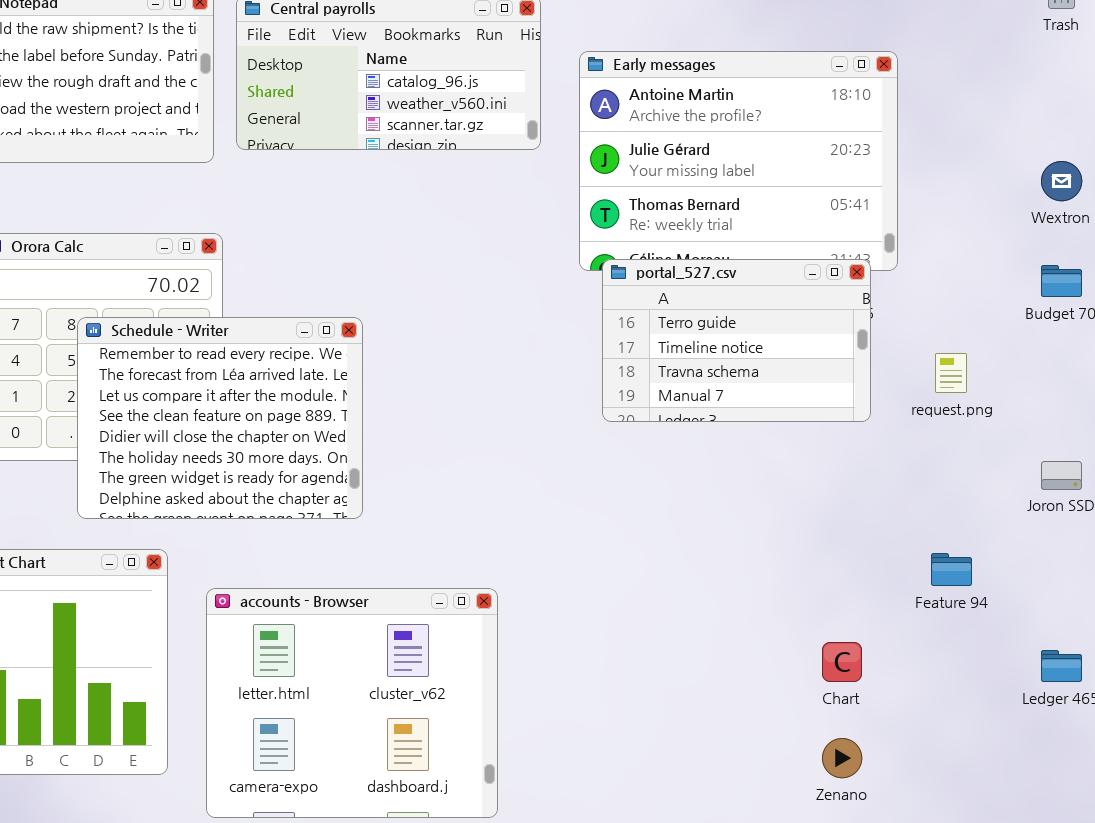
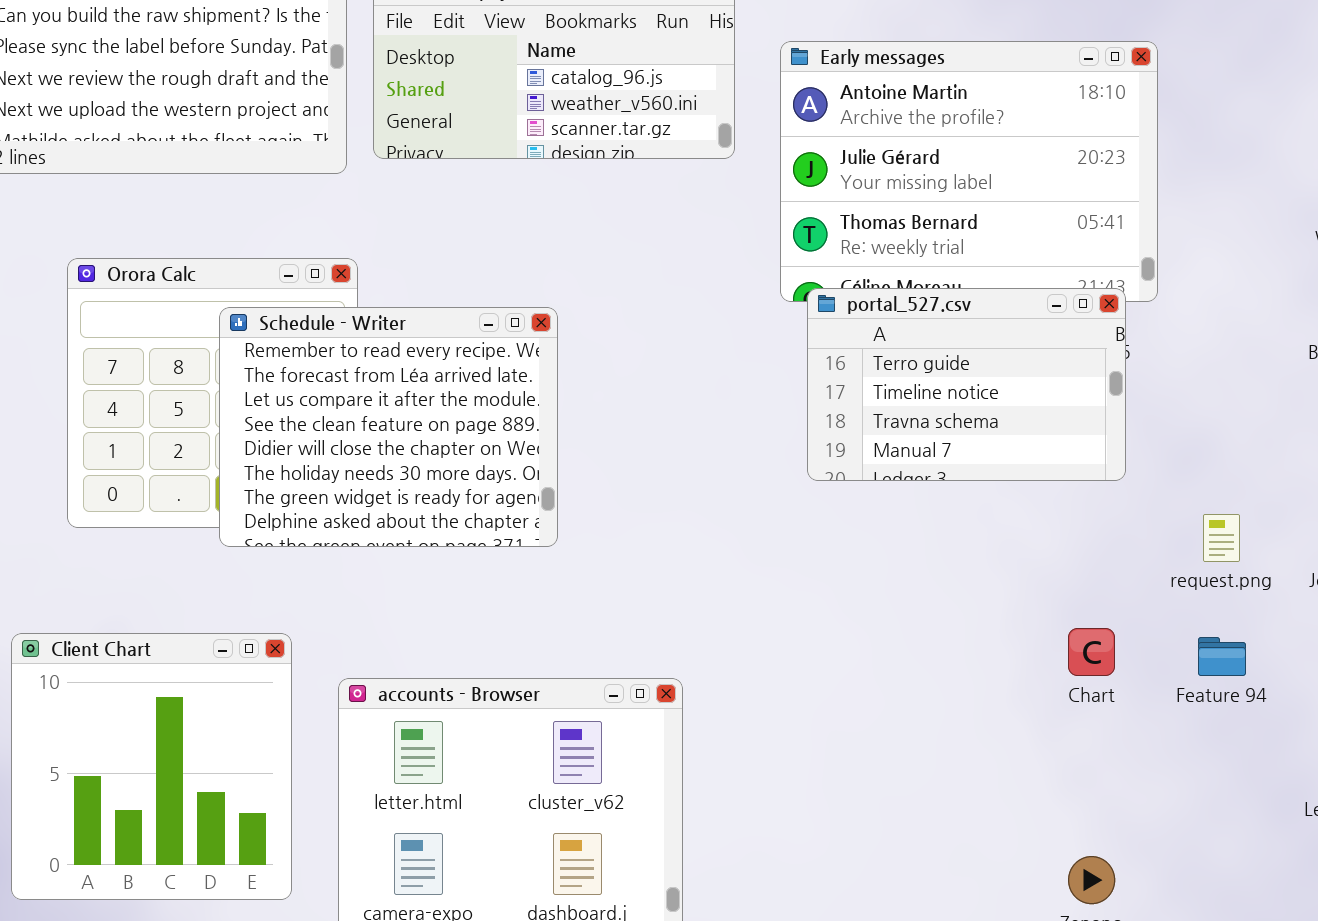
Schedule - Writer: [77,317,363,519] -> [219,307,558,547], moved
request.png: [935,353,967,393] -> [1203,514,1240,562], moved
Chart: [822,642,862,682] -> [1068,628,1115,676], moved

